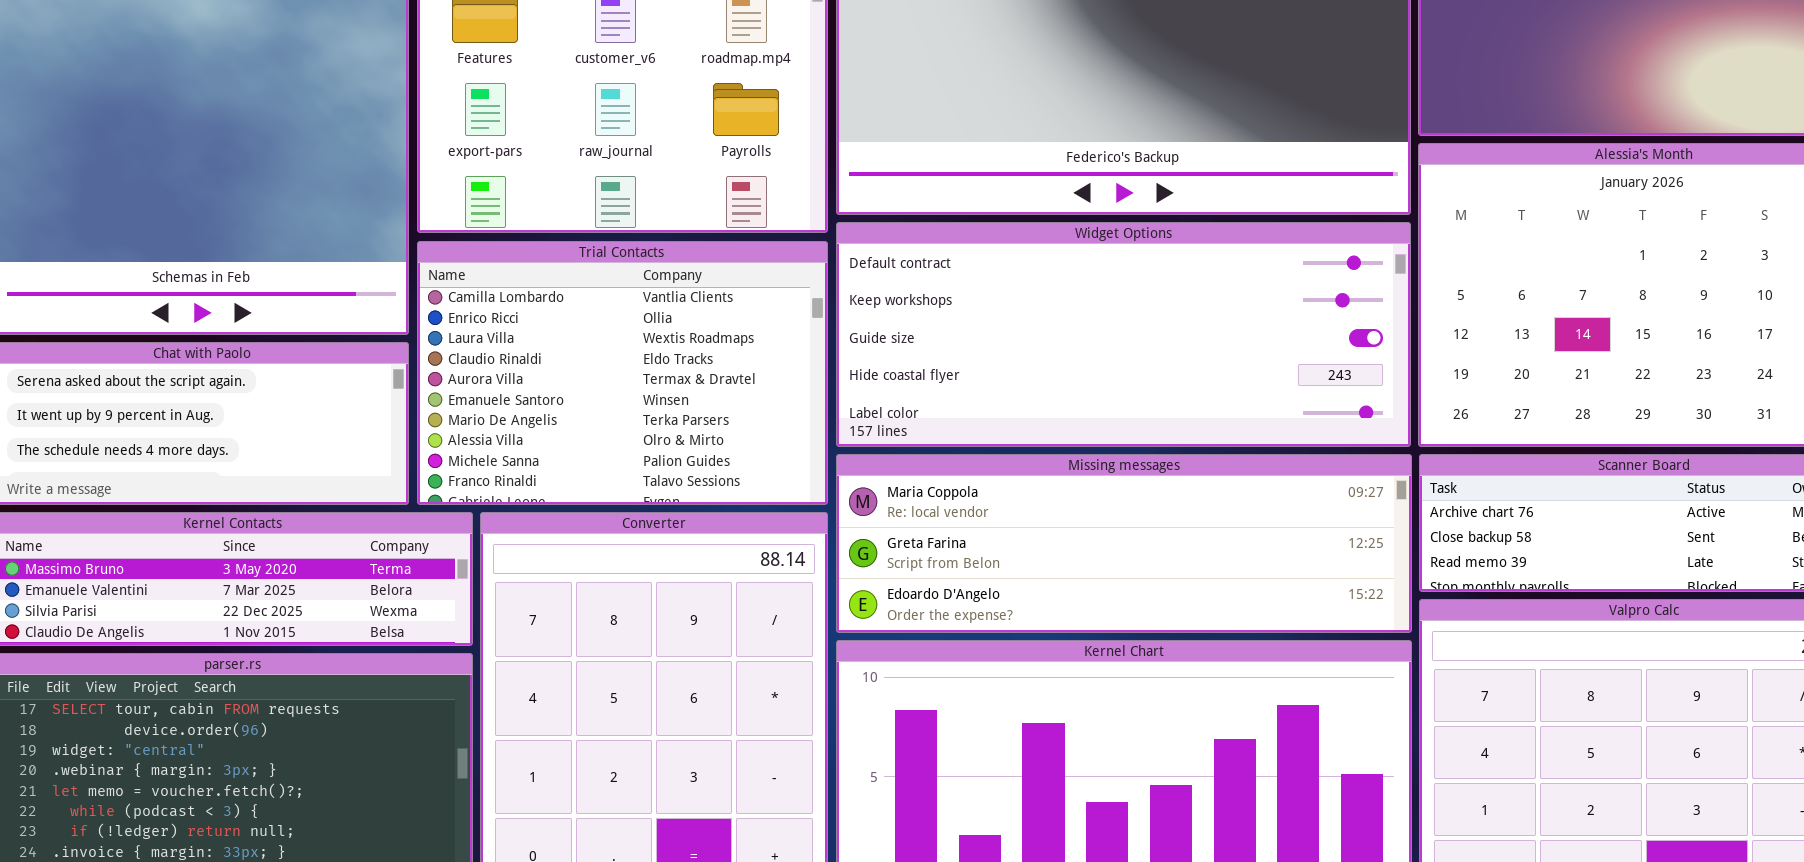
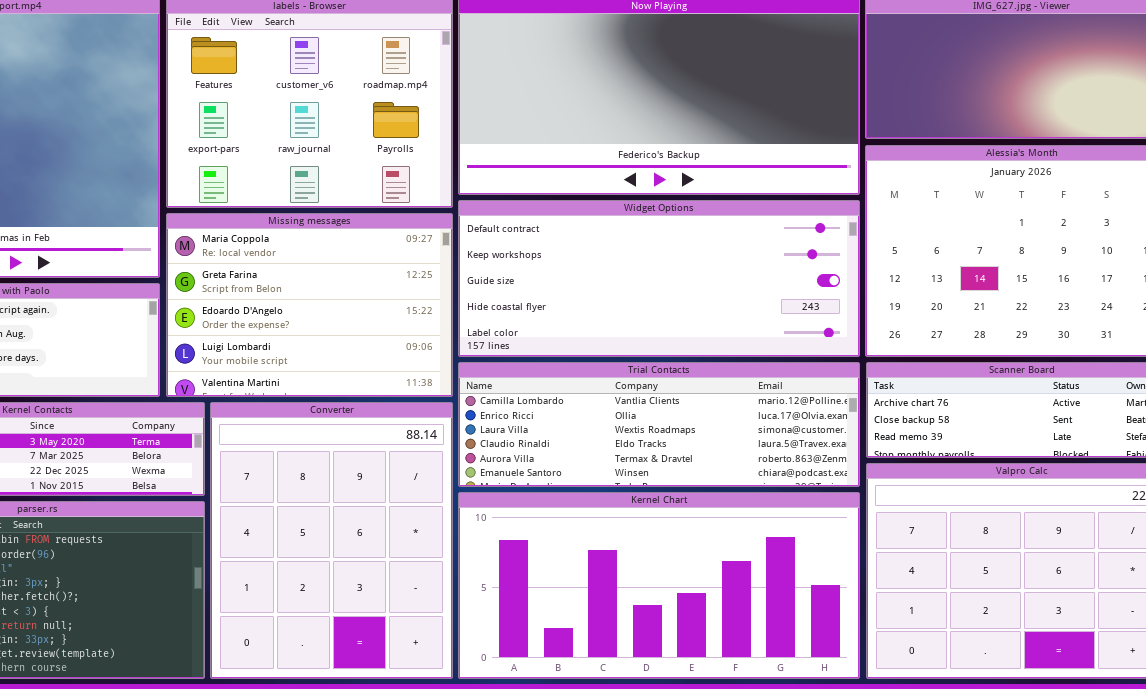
Trial Contacts: [417,241,828,505] -> [458,362,860,487], moved, resized
Missing messages: [836,454,1412,633] -> [166,213,453,397], moved, resized

